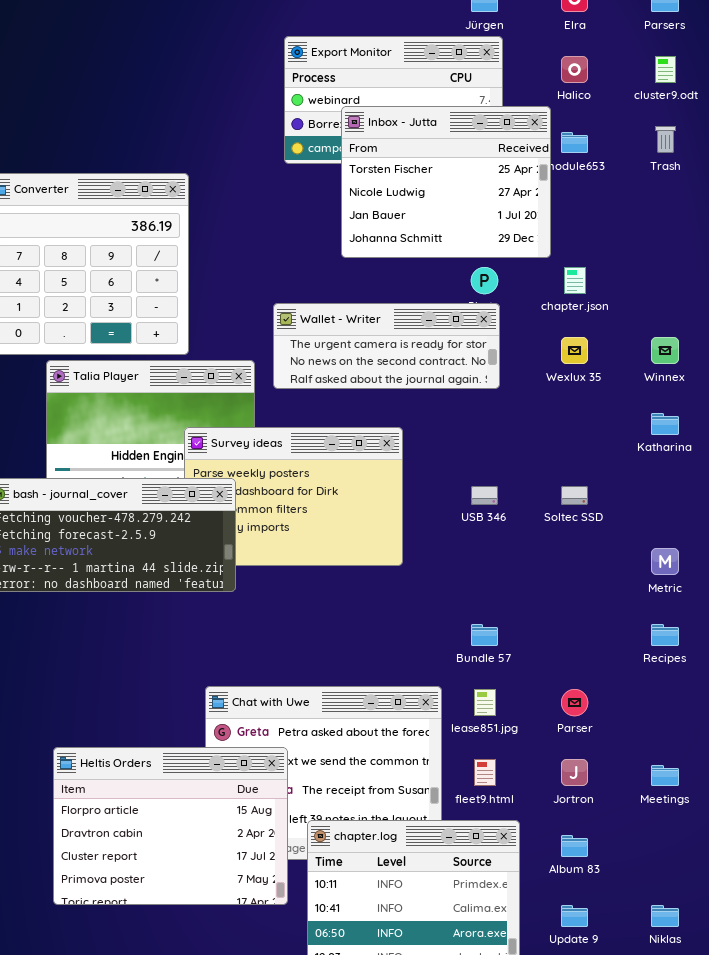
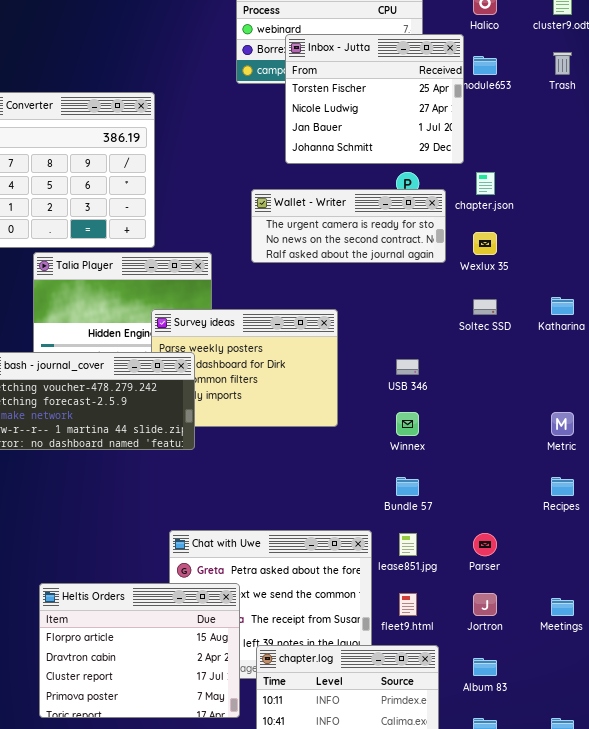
Wallet - Writer: [273,303,500,389] -> [251,189,446,263], moved
Winnex: [651,337,679,364] -> [396,412,419,436], moved
Soltec SSD: [561,486,588,505] -> [473,299,497,315], moved

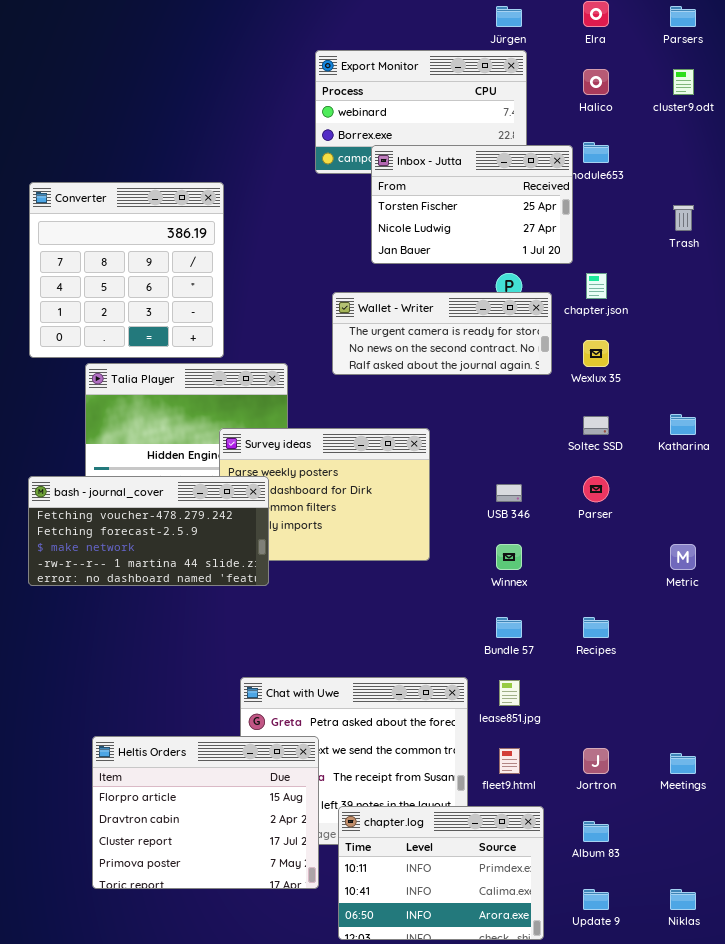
Inbox - Jutta: [285,34,464,164] -> [371,145,573,264], resized
Trash: [553,52,572,75] -> [673,205,694,231], moved
Recipes: [551,477,574,496] -> [583,617,609,638], moved
Parser: [473,533,497,556] -> [583,476,609,502], moved

